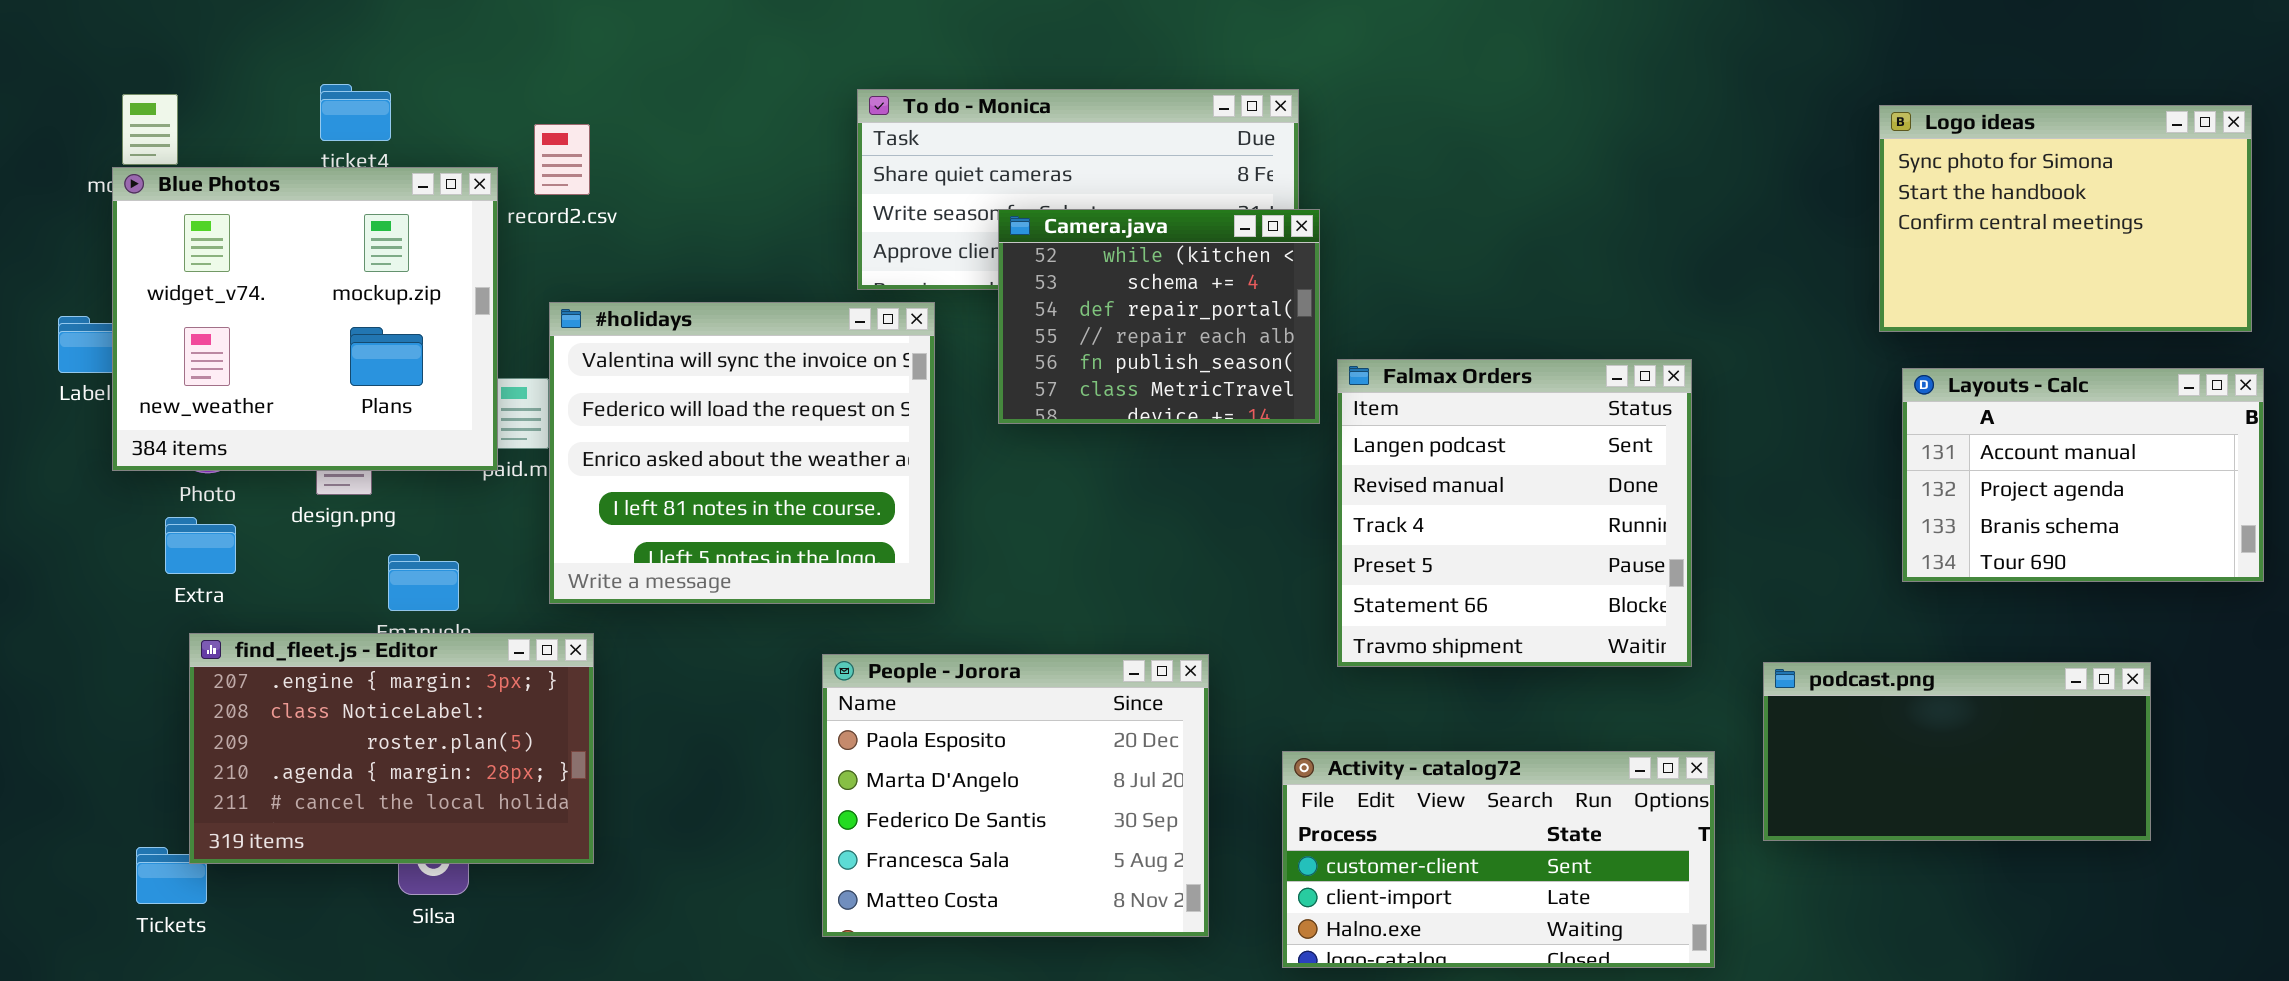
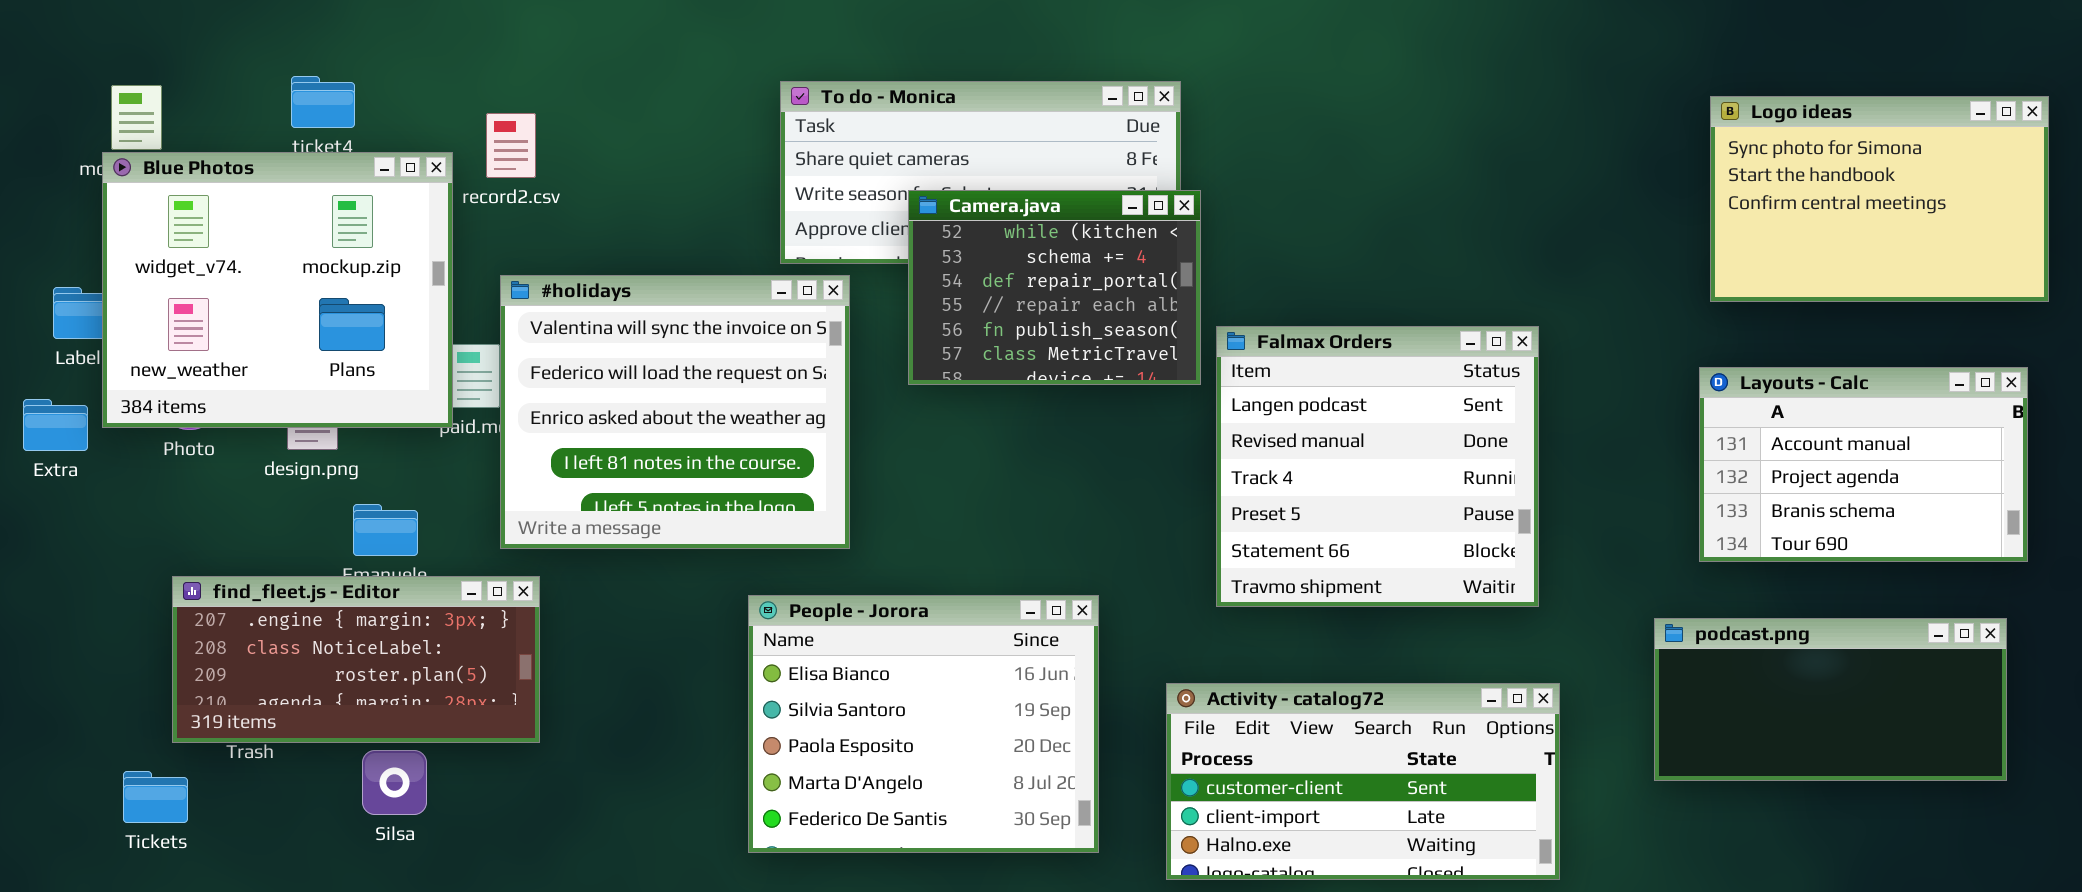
Layouts - Calc: [1902,368,2264,582] -> [1699,367,2028,562], moved
Extra: [165,517,236,574] -> [23,399,88,451], moved
find_fleet.js - Editor: [189,633,594,864] -> [172,576,540,743], resized
People - Jorora: [822,654,1209,937] -> [748,595,1099,853], scrolled up 2 rows
podcast.png: [1763,662,2151,841] -> [1654,618,2007,781], moved

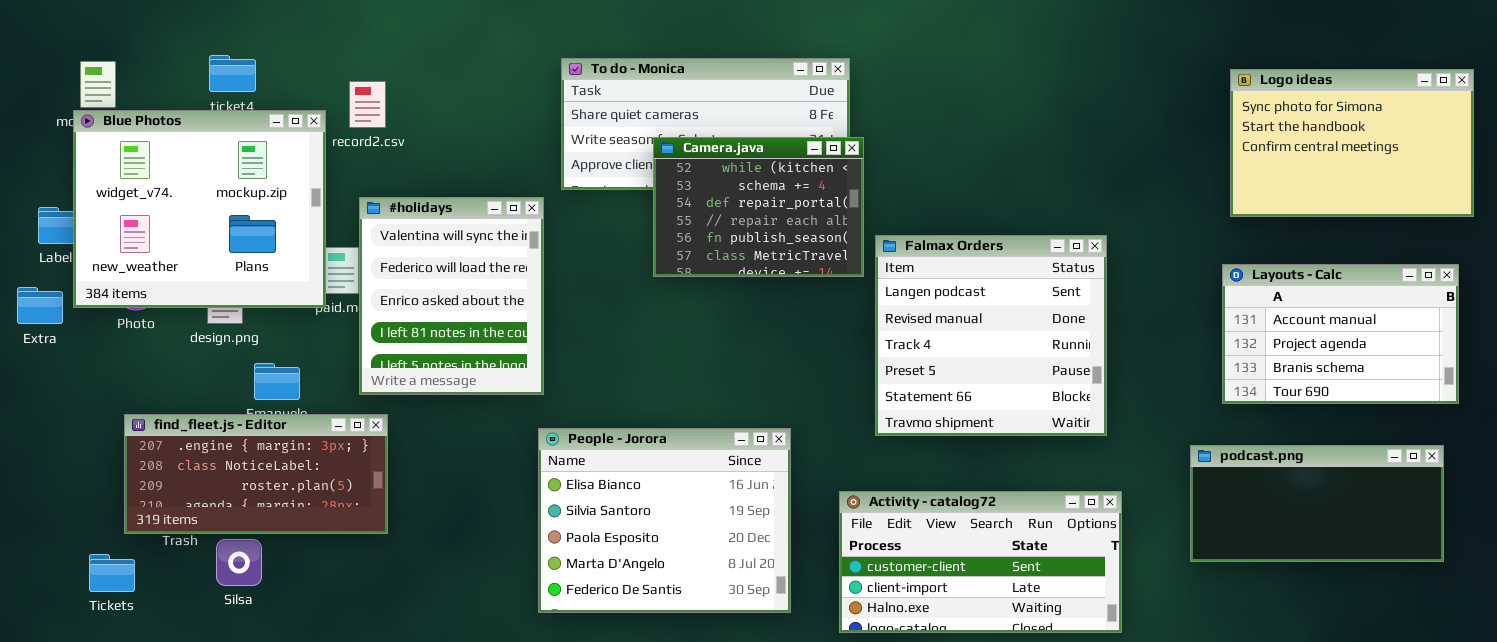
#holidays: [500,275,850,549] -> [359,197,544,395], resized
Silsa: [362,750,427,815] -> [216,539,262,586], moved

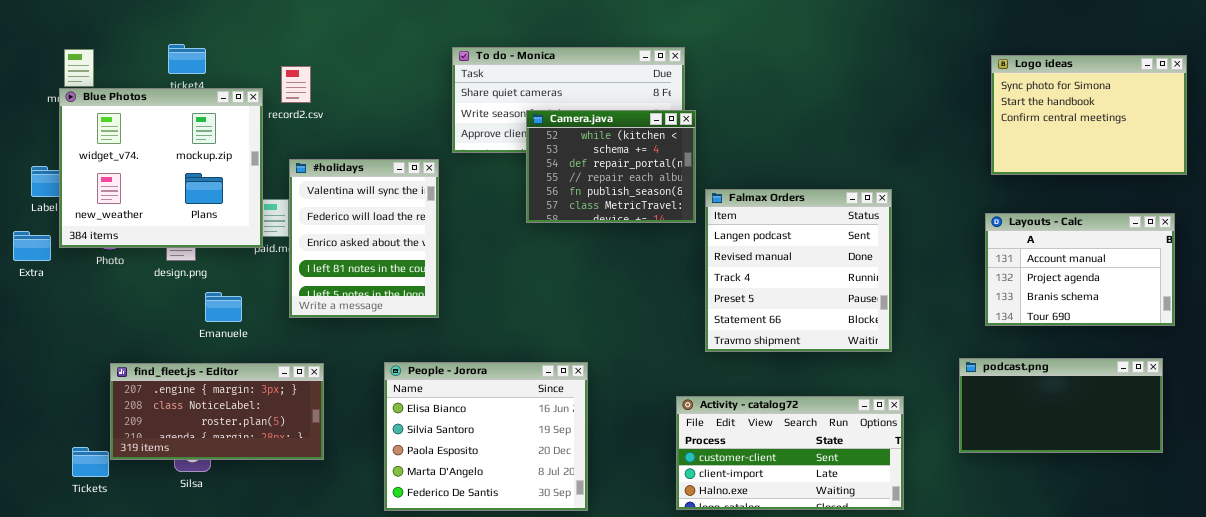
find_fleet.js - Editor: [124,414,388,534] -> [110,363,324,460], moved
People - Jorora: [538,428,791,613] -> [384,362,588,511], moved

